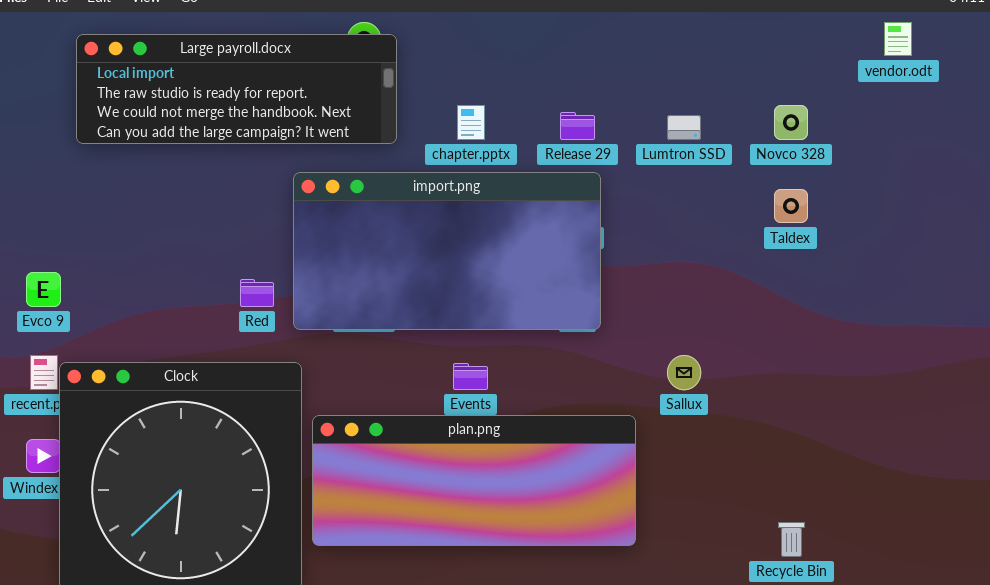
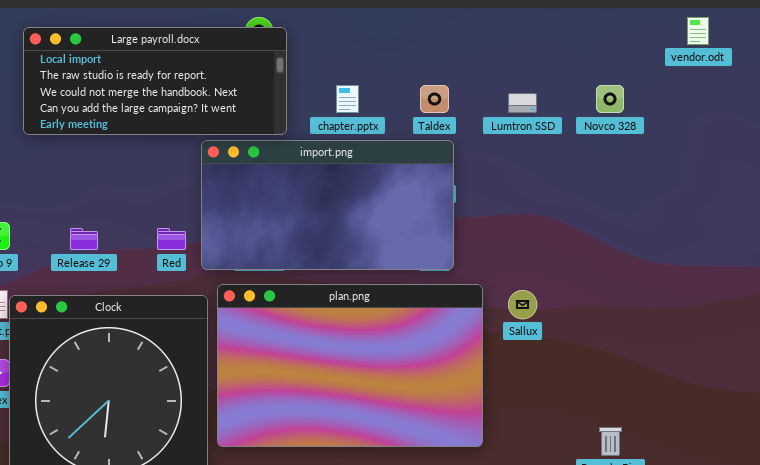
Large payroll.docx: [76,34,397,144] -> [23,27,287,135], resized
Release 29: [560,112,595,140] -> [70,228,98,250], moved
Taldex: [774,189,808,223] -> [420,85,449,113], moved
plan.png: [312,415,636,546] -> [217,284,483,447], resized

